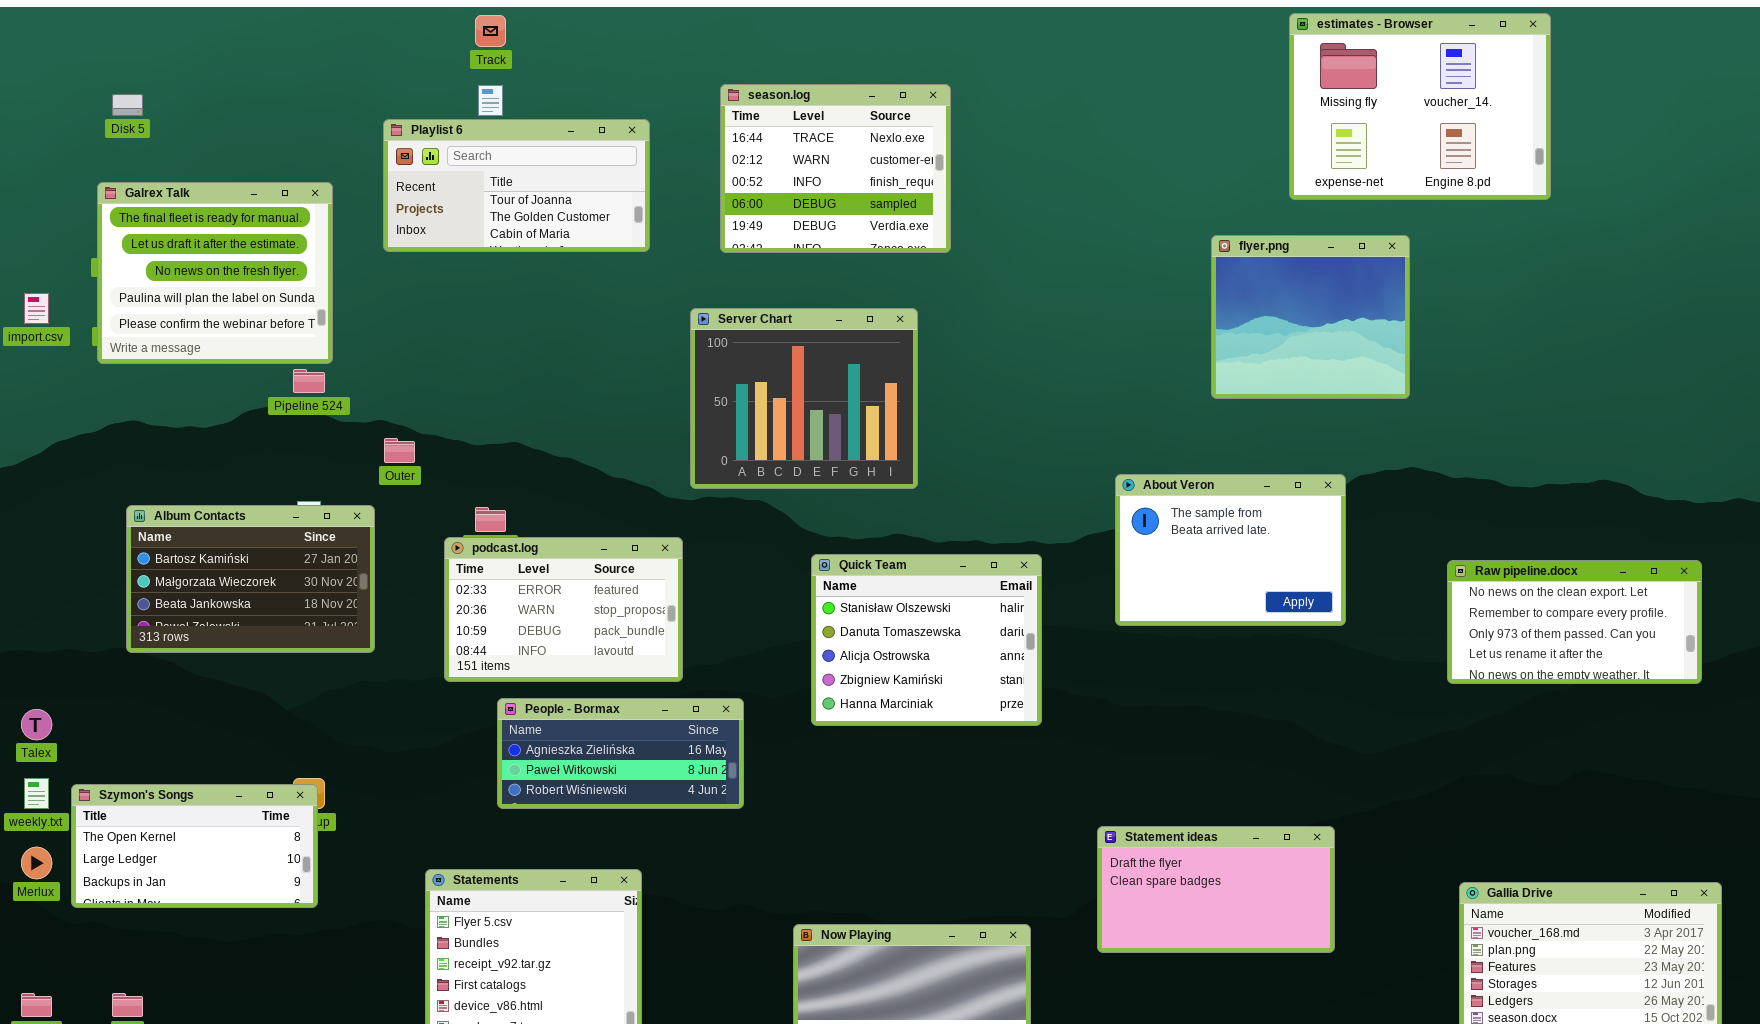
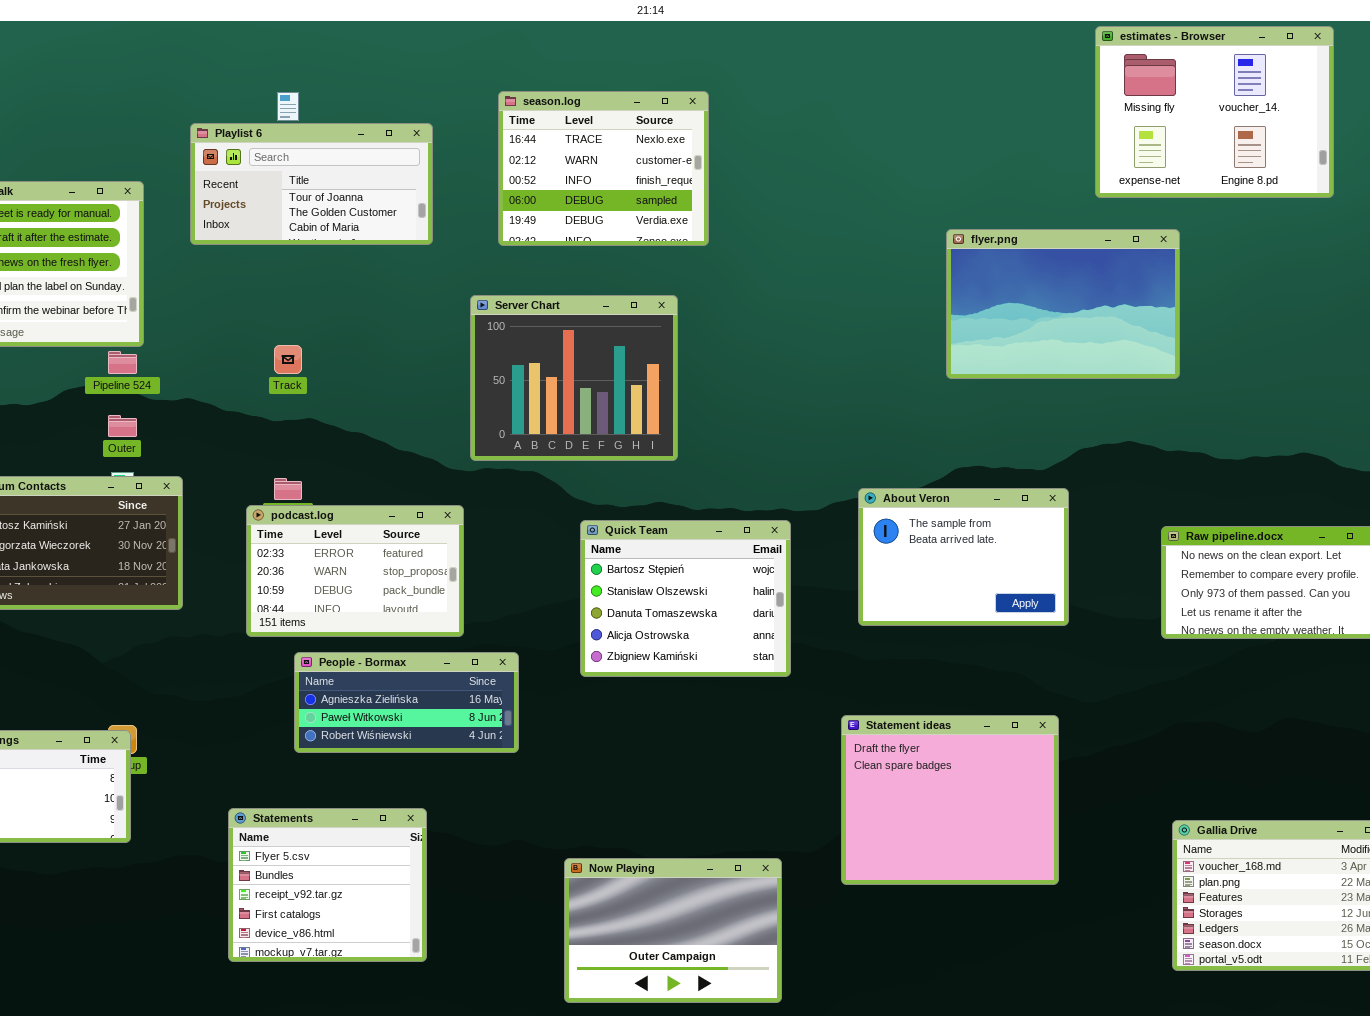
estimates - Browser: [1289,13,1551,200] -> [1095,26,1334,198], moved
Track: [475,15,506,47] -> [274,345,302,374], moved
flyer.png: [1211,235,1410,399] -> [946,229,1180,379], resized
Outer: [384,438,415,463] -> [108,415,137,437], moved
About Veron: [1115,474,1346,626] -> [858,488,1069,626], moved
Quick Team: [811,554,1042,726] -> [580,520,791,677], scrolled up 1 row
Statement ideas: [1097,826,1335,953] -> [841,715,1059,885], resized

